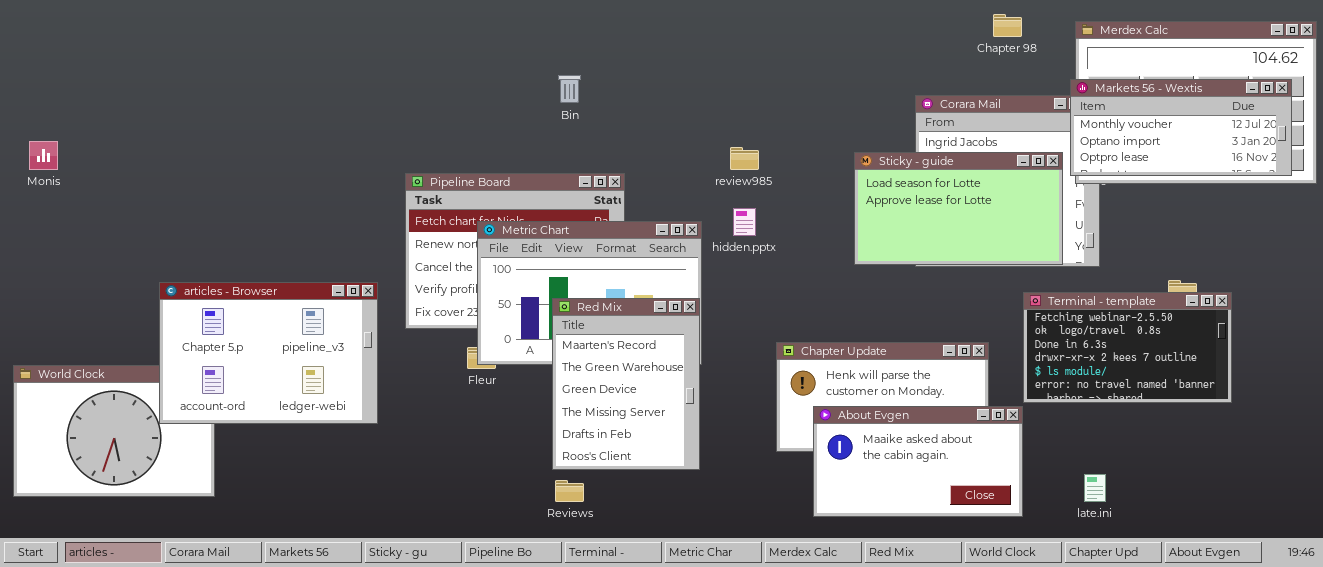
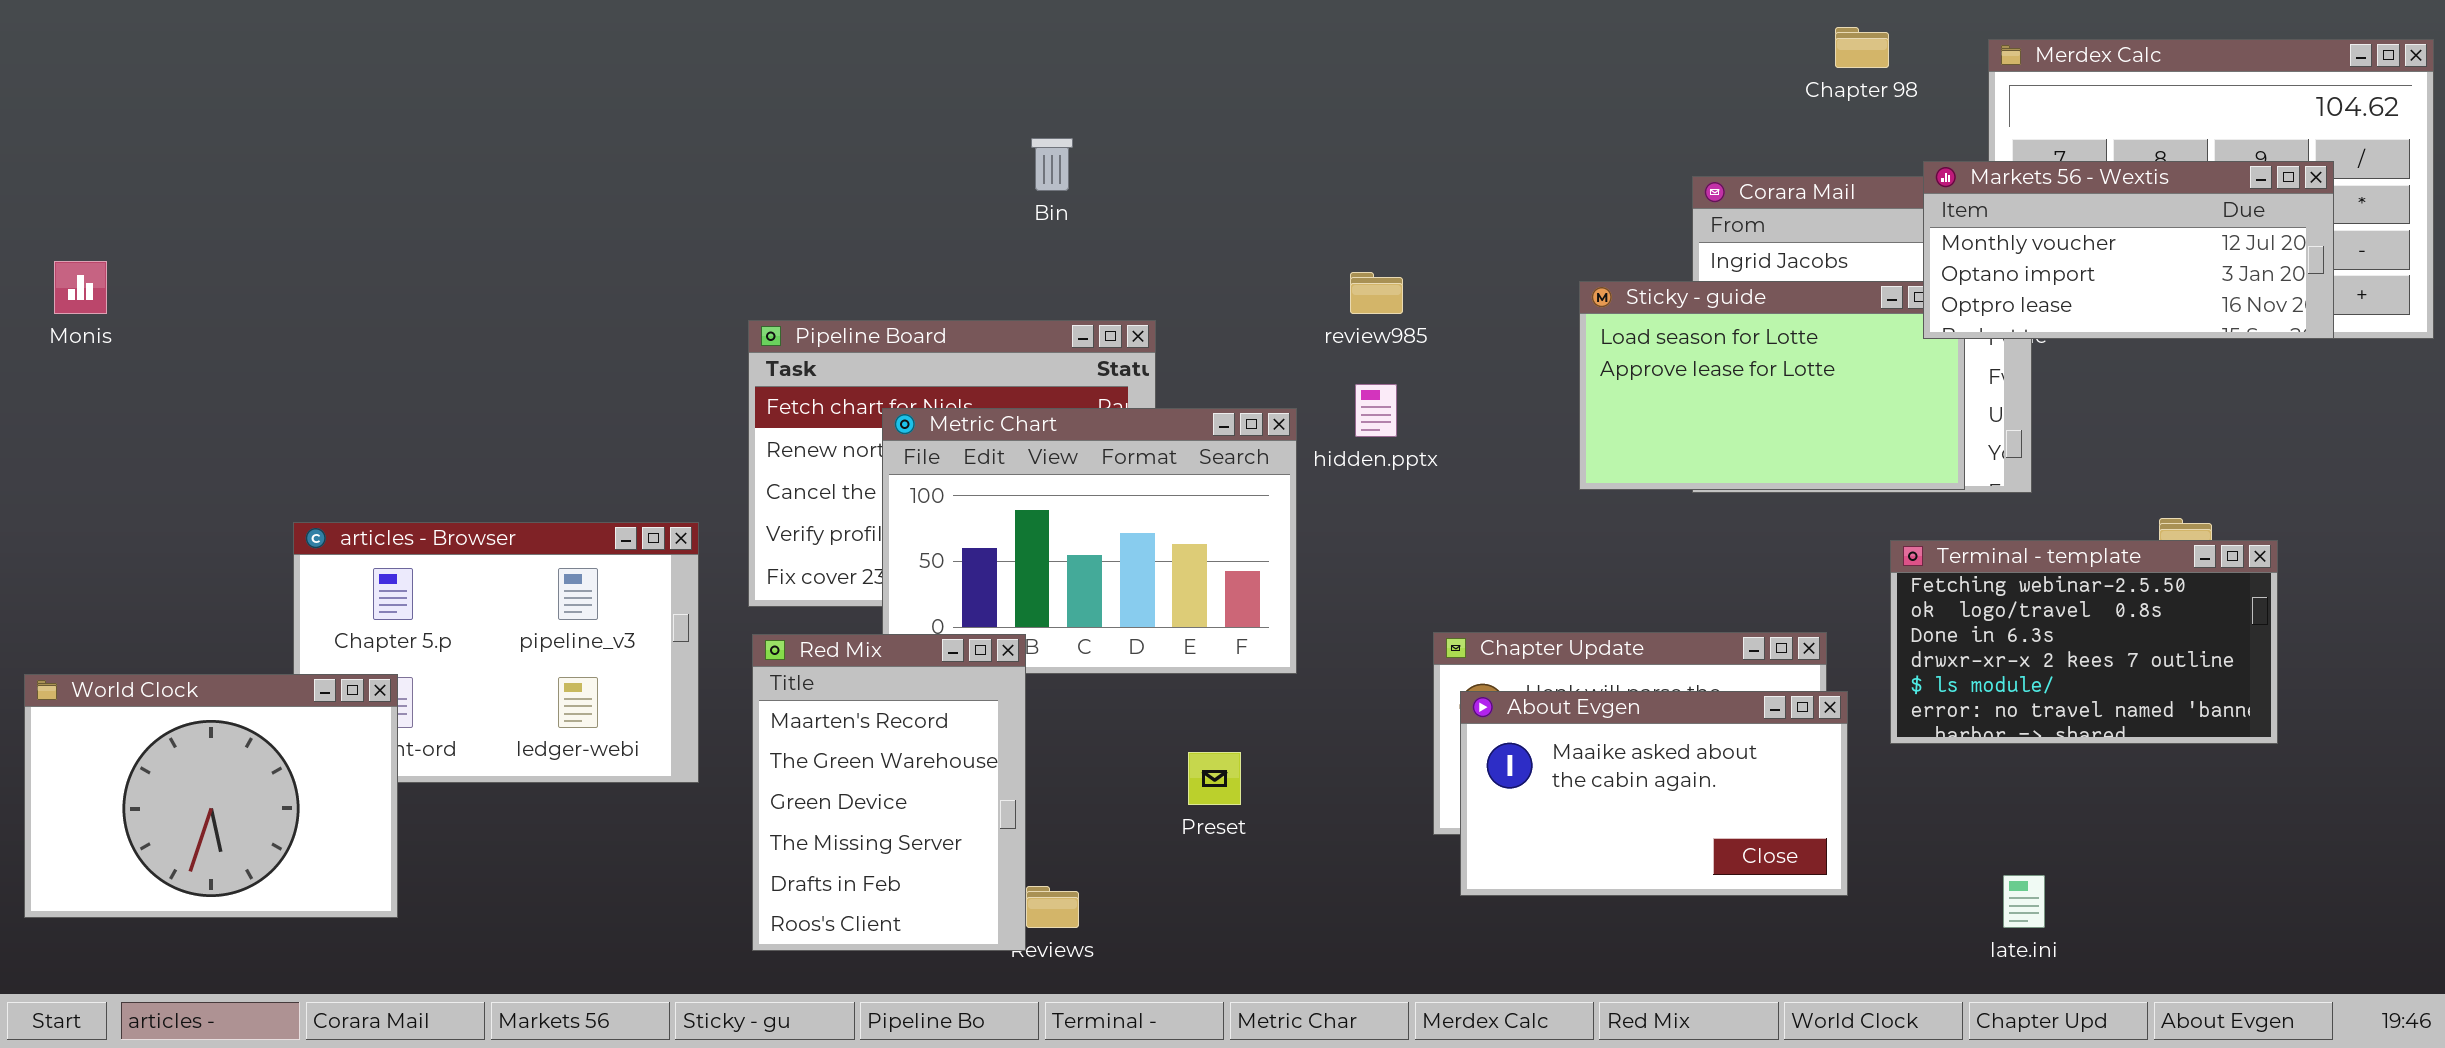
Markets 56 - Wextis: [1070,79,1292,176] -> [1923,161,2334,339], moved
Red Mix: [552,298,700,470] -> [752,634,1026,951], moved
World Clock: [13,365,215,497] -> [24,674,398,918], raised
About Evgen: [813,406,1023,517] -> [1460,691,1848,896], moved

